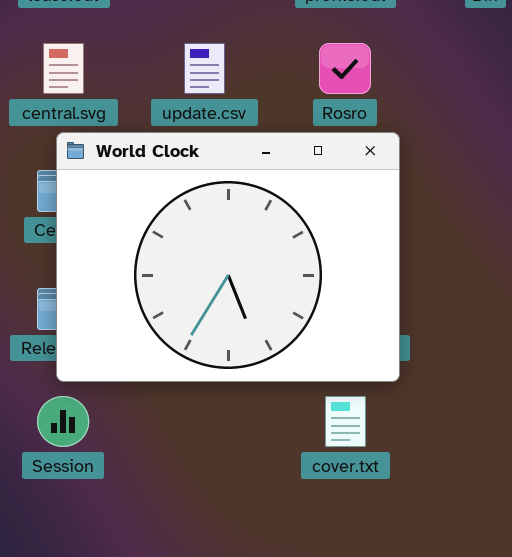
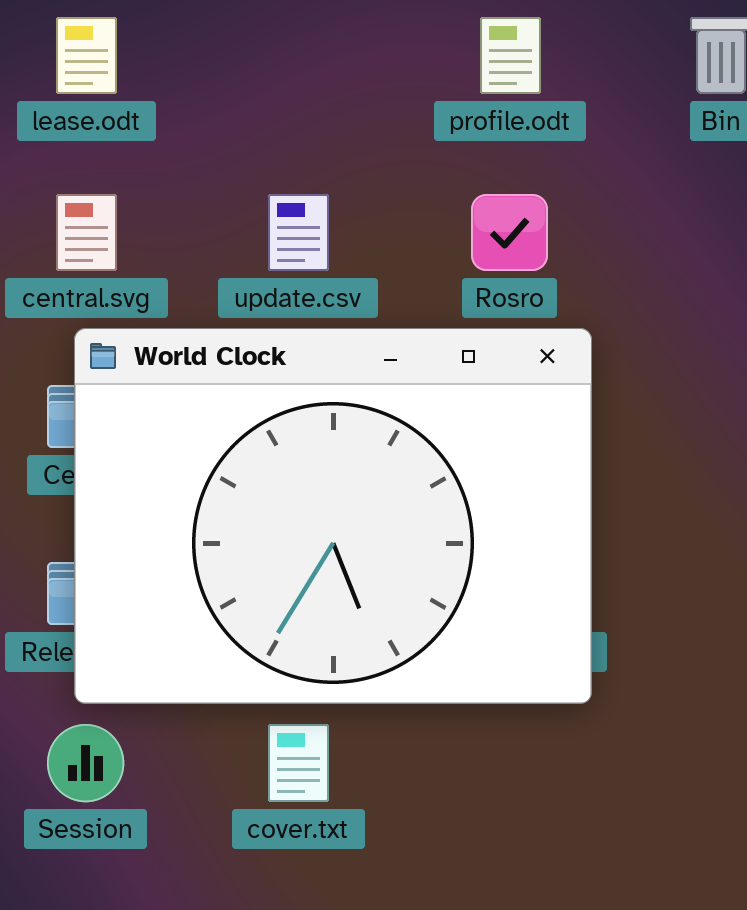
cover.txt: [325,396,366,447] -> [268,724,329,802], moved

